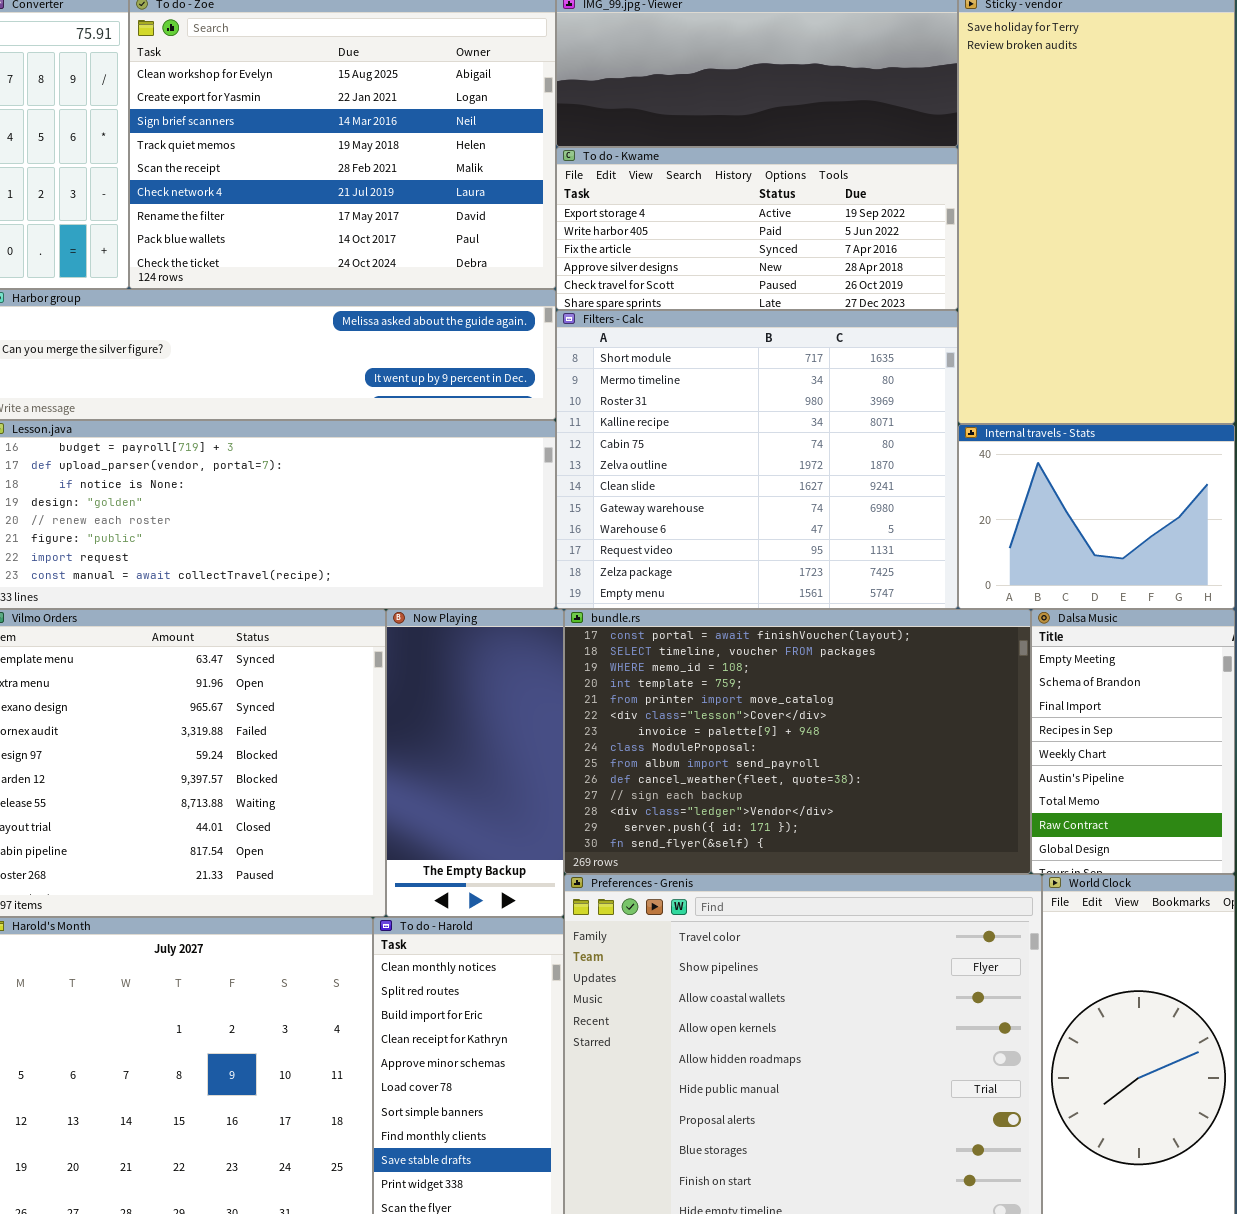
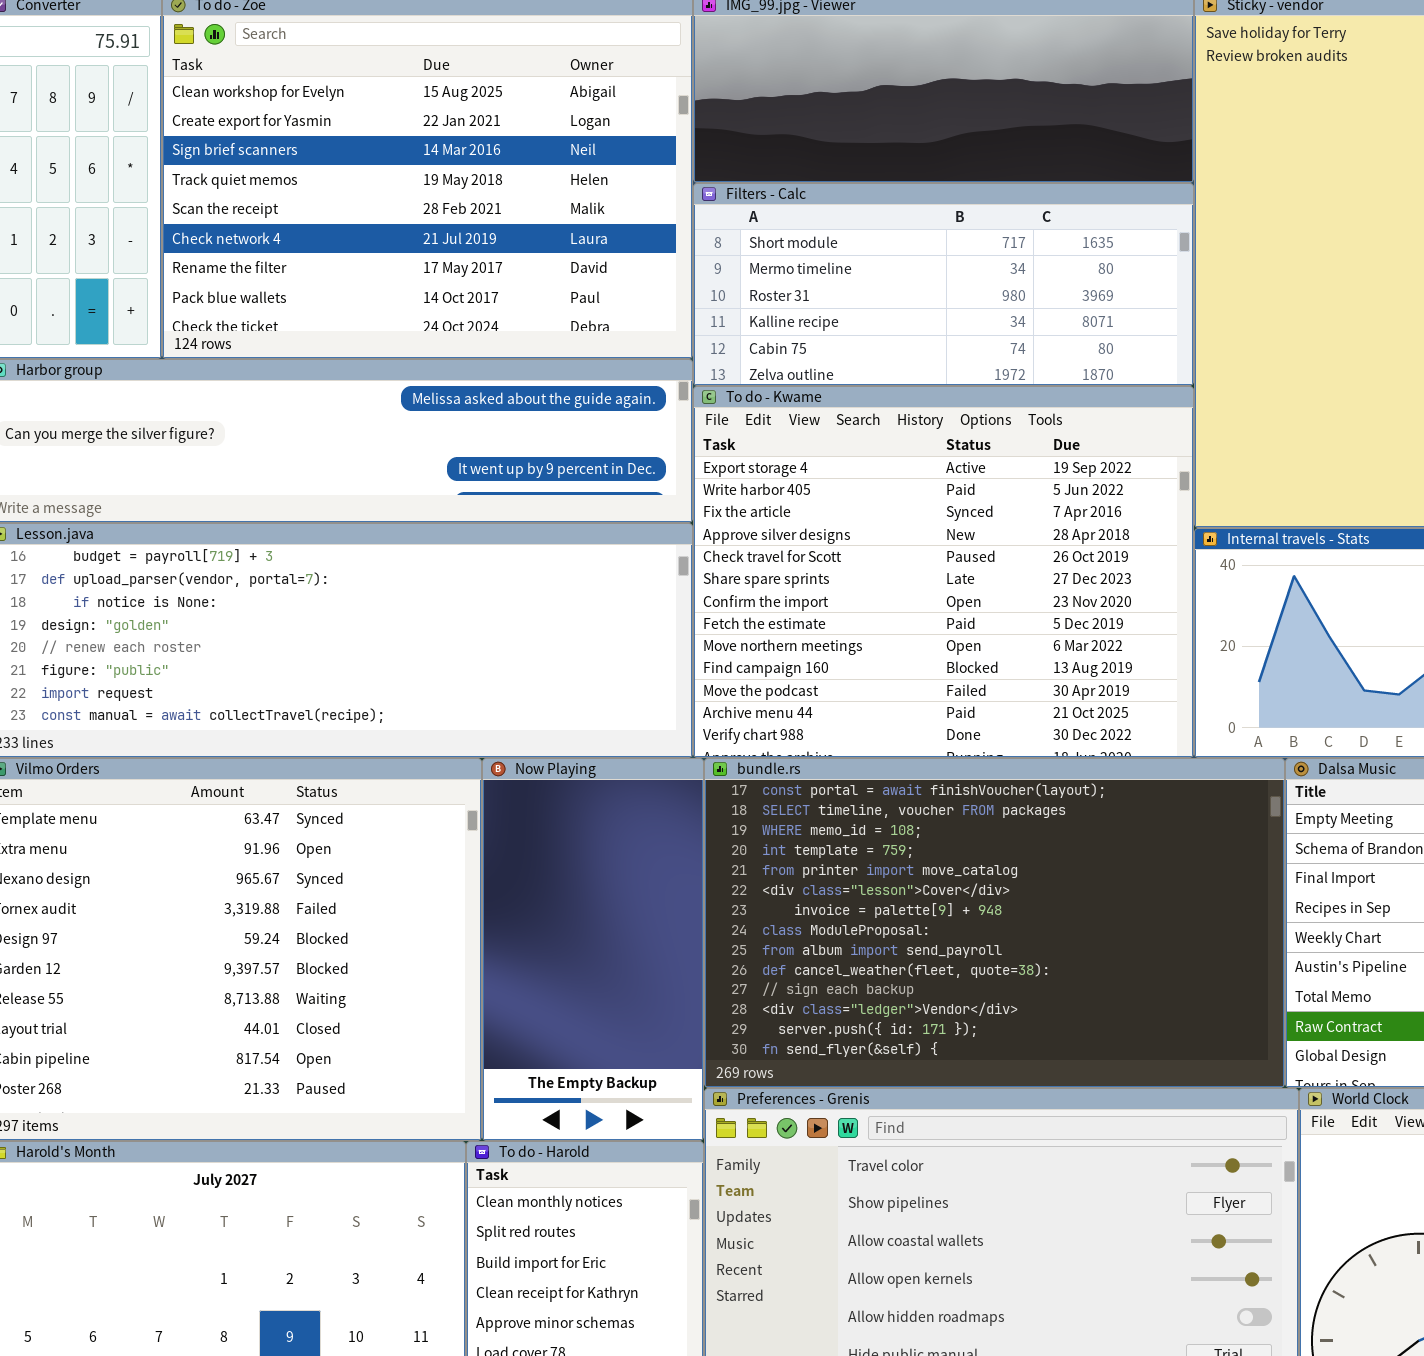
To do - Kwame: [556,147,958,310] -> [693,386,1194,758], moved, resized
Filters - Calc: [556,310,958,609] -> [693,183,1194,386], moved, resized

